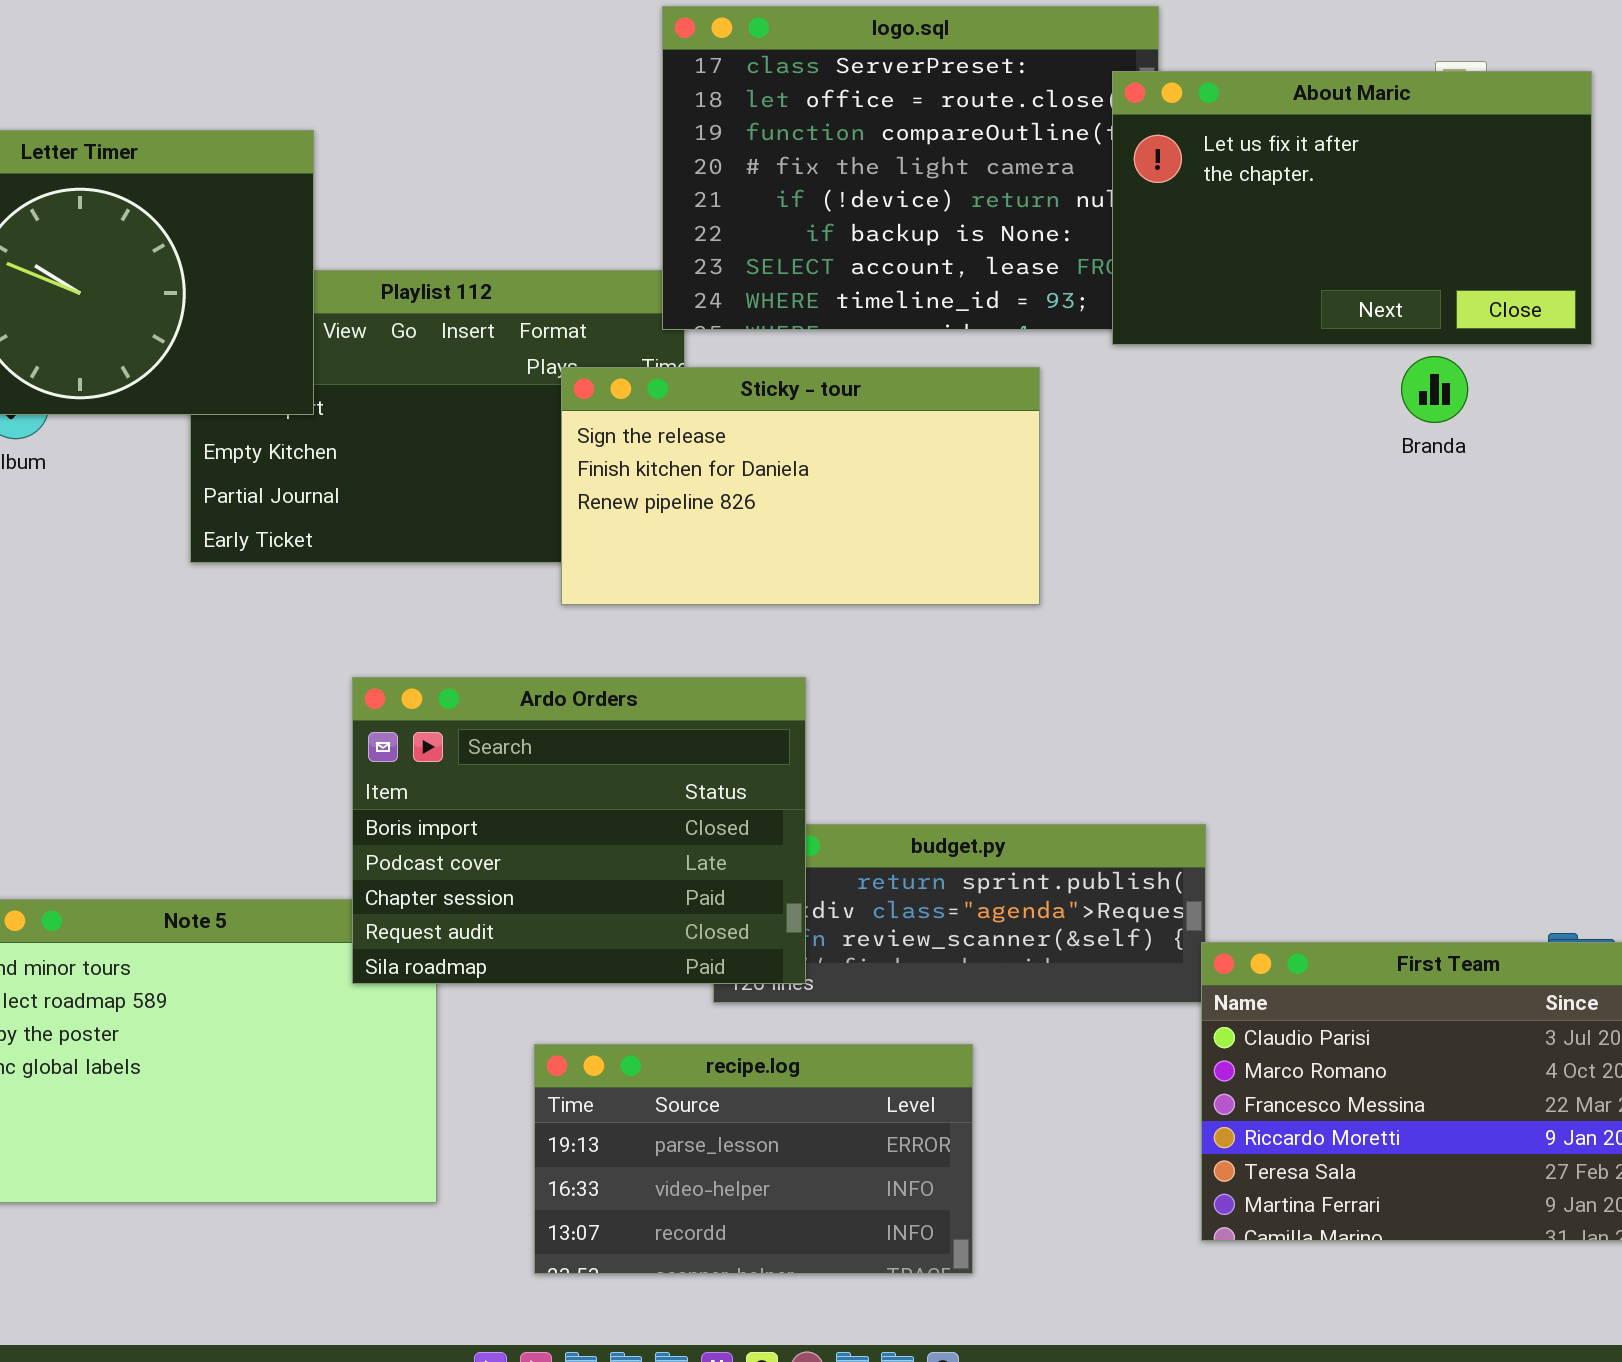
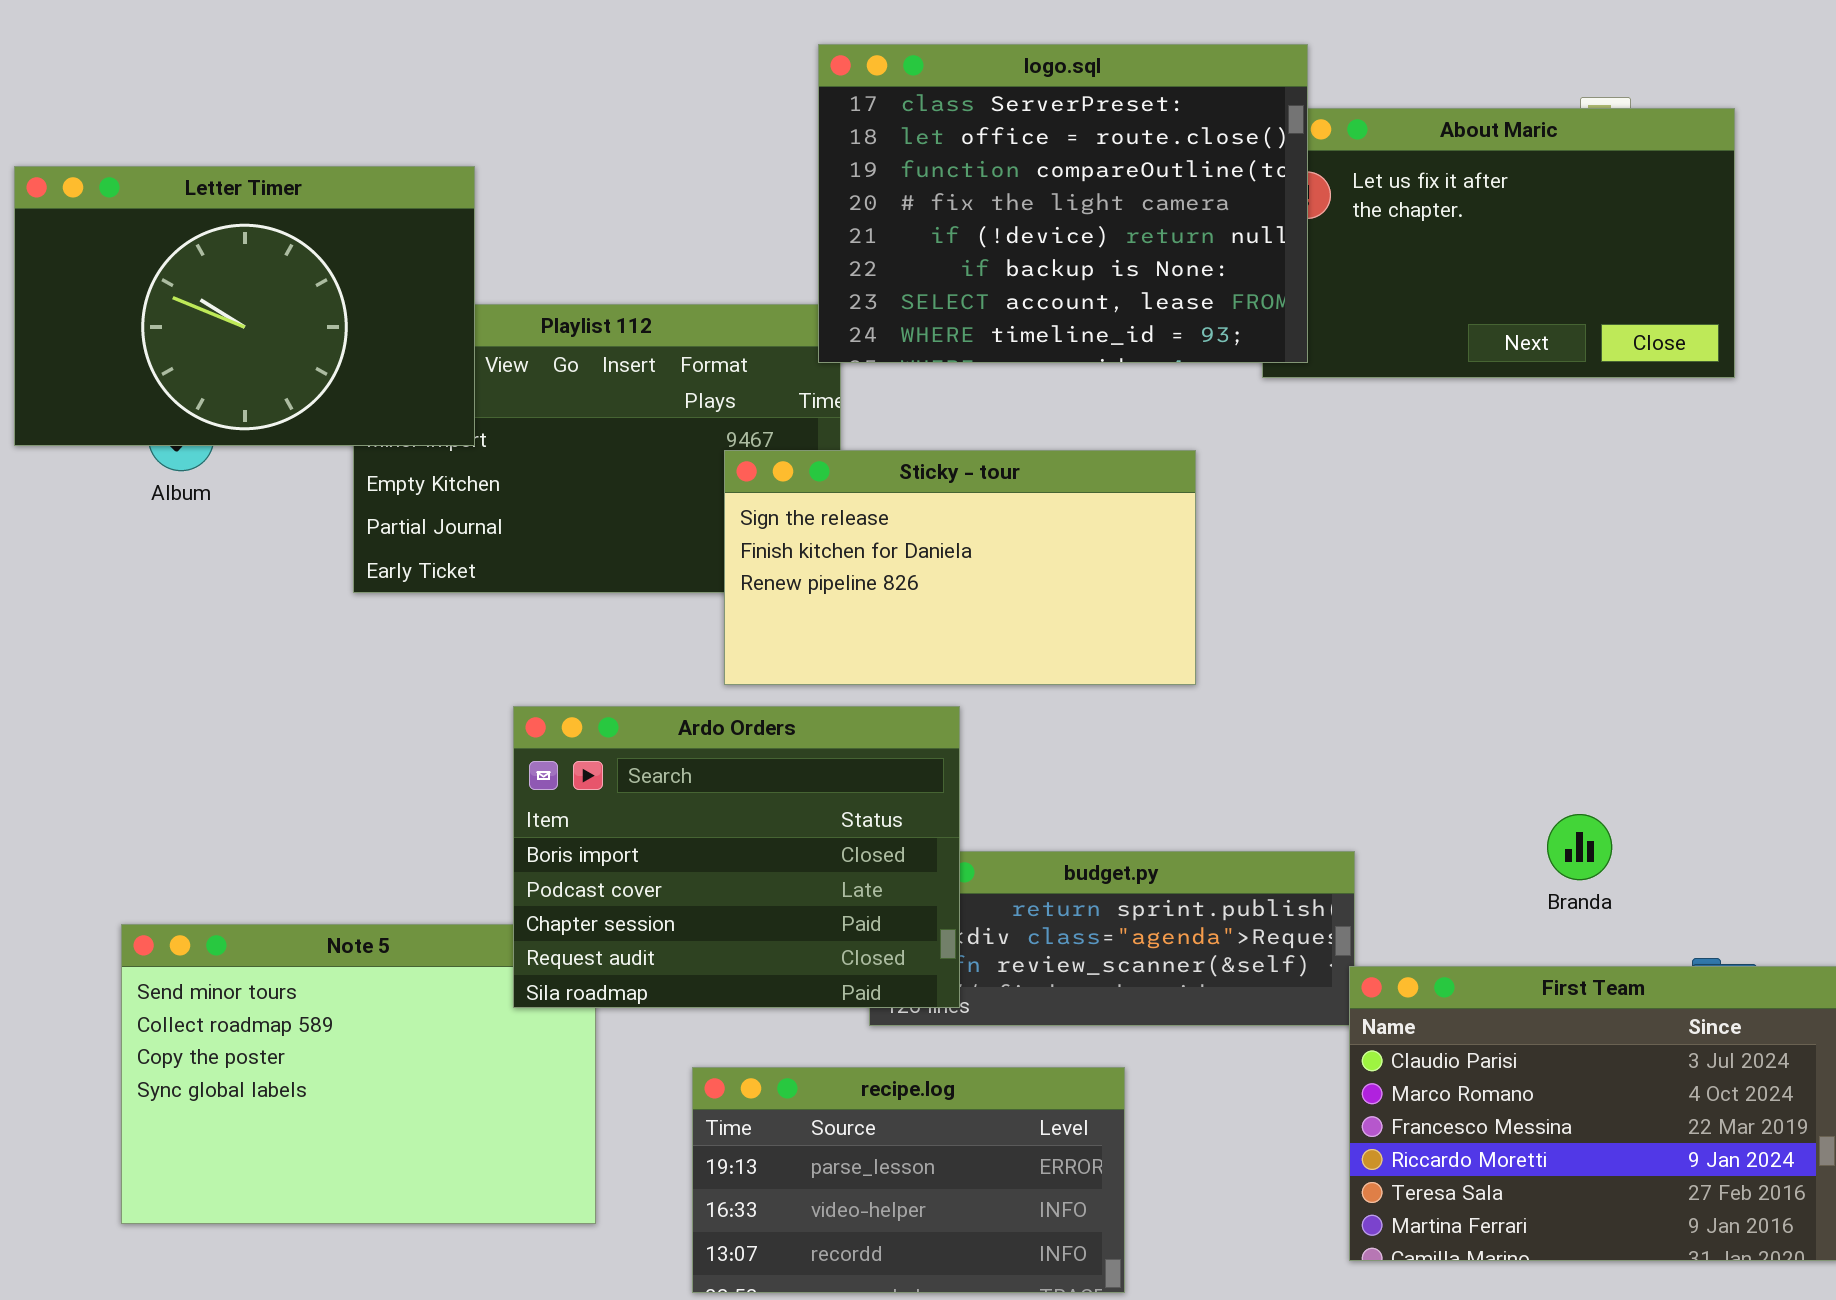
logo.sql: [662,6,1159,330] -> [818,44,1308,363], raised
Branda: [1401,356,1468,423] -> [1547,814,1612,880], moved
Sticky - tour: [561,367,1040,605] -> [724,450,1196,685], moved

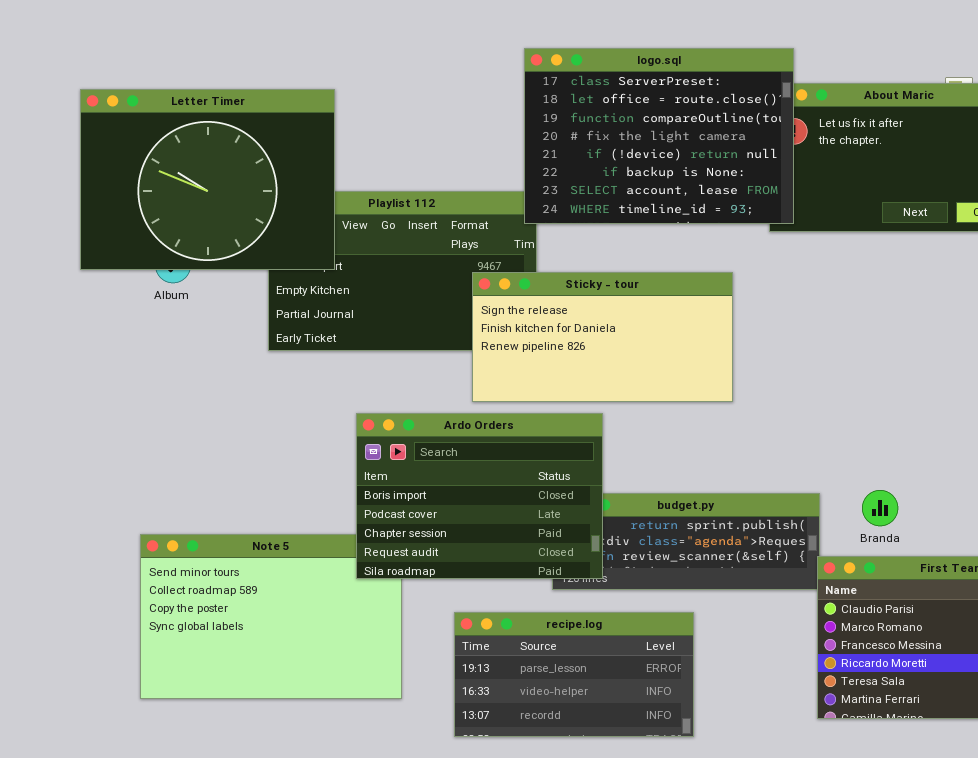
Letter Timer: [14,166,475,446] -> [80,89,335,270], resized
Branda: [1547,814,1612,880] -> [862,490,898,526], moved

